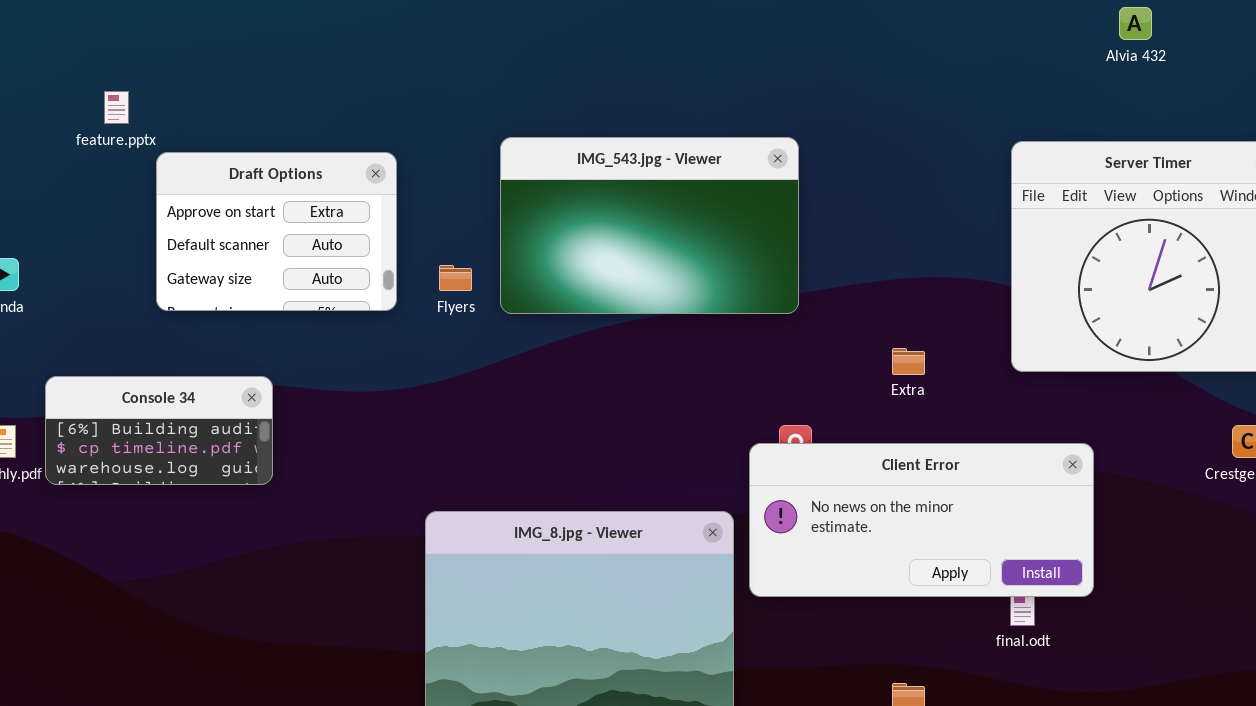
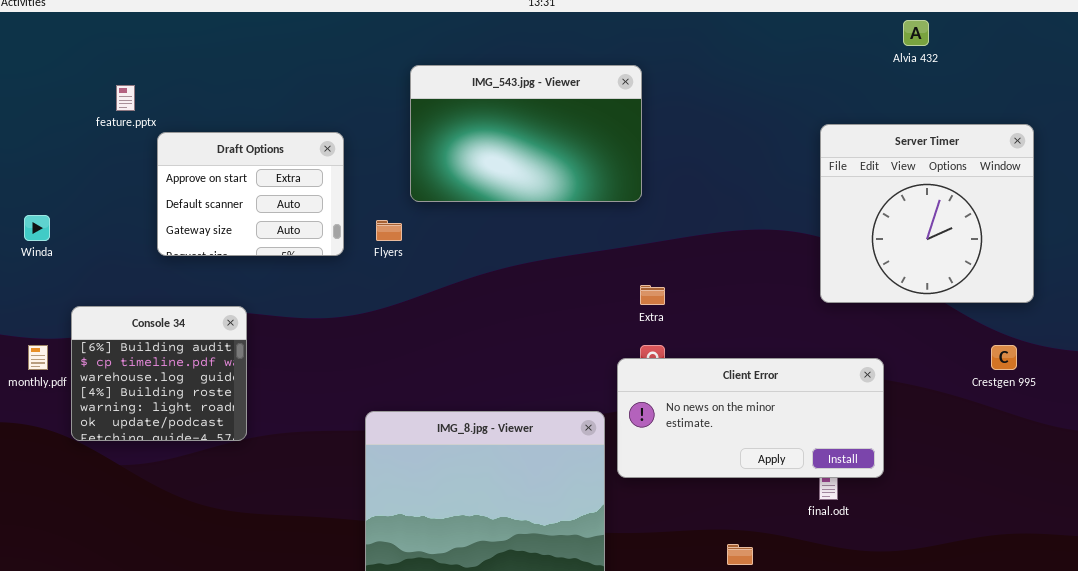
IMG_543.jpg - Viewer: [500,137,799,314] -> [410,65,642,202], moved
Extra: [892,348,925,375] -> [640,285,665,305], moved
Console 34: [45,376,273,485] -> [71,306,247,441], resized

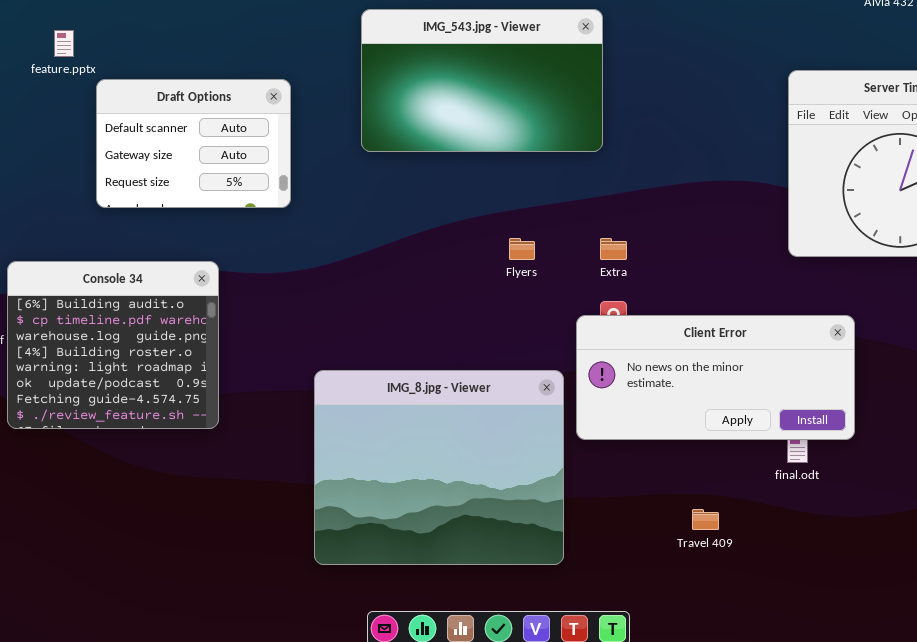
Draft Options: [157,132,344,256] -> [96,79,291,208], scrolled down 1 row
Flyers: [376,220,402,241] -> [509,238,535,260], moved
Console 34: [71,306,247,441] -> [7,261,219,429], resized

